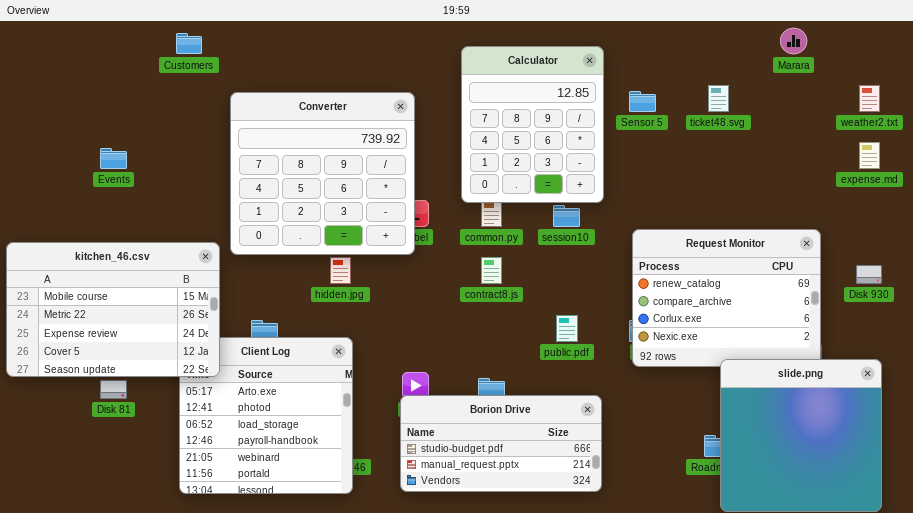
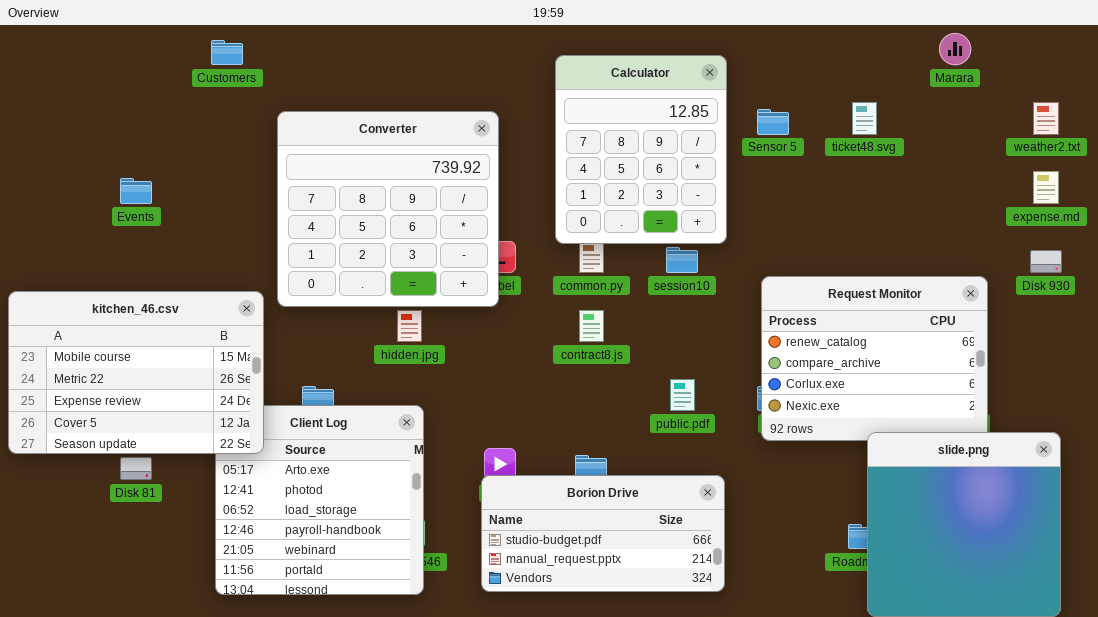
Disk 930: [856,265,882,284] -> [1030,250,1062,273], moved

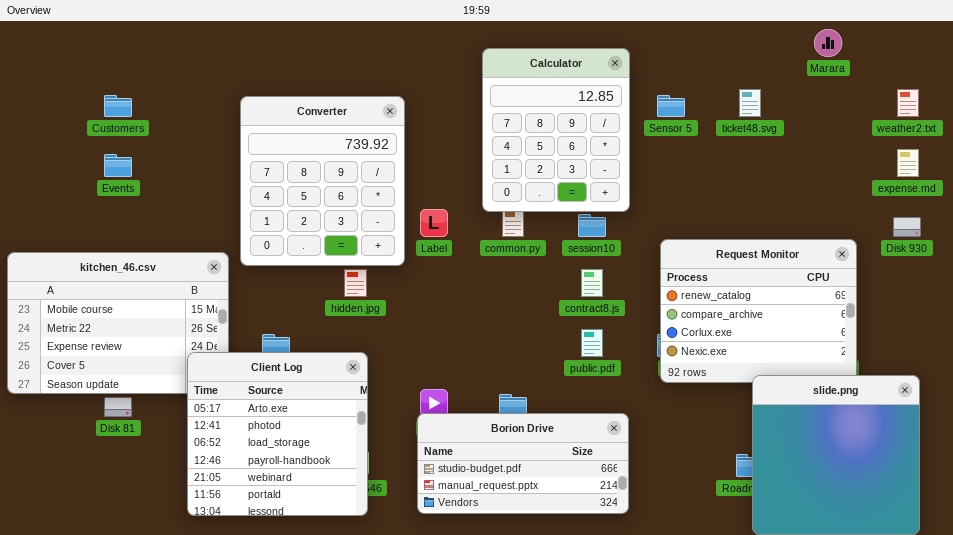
Customers: [211,40,243,65] -> [104,95,132,117], moved
Converter: [277,111,499,307] -> [240,96,405,266], resized
contract8.js: [579,310,604,342] -> [581,269,603,297], moved
Client Log: [215,405,424,595] -> [187,352,368,516], raised

